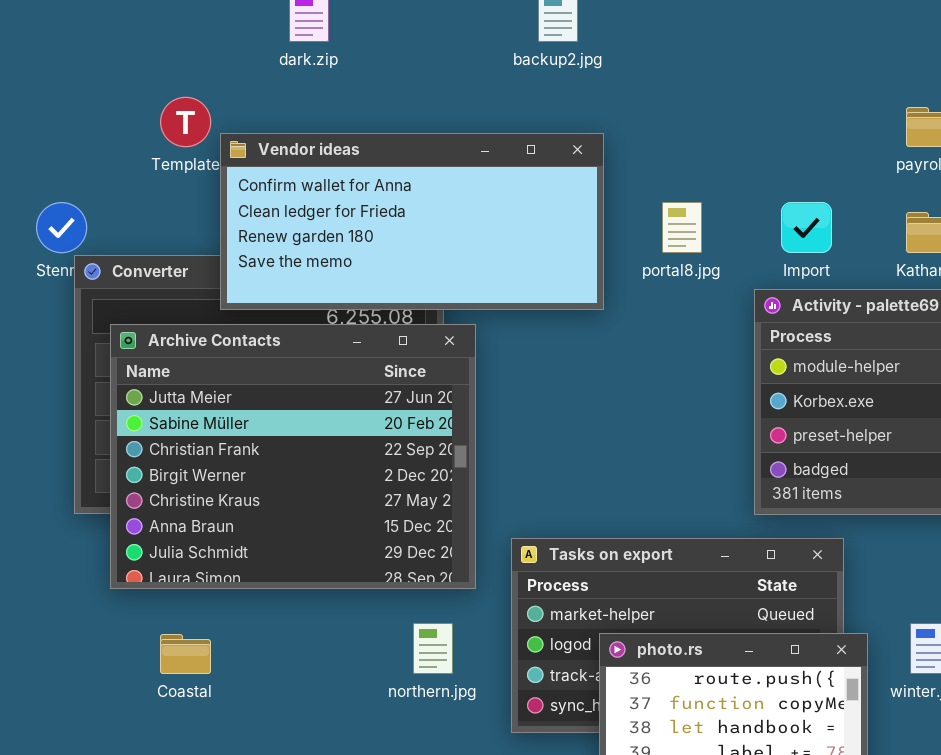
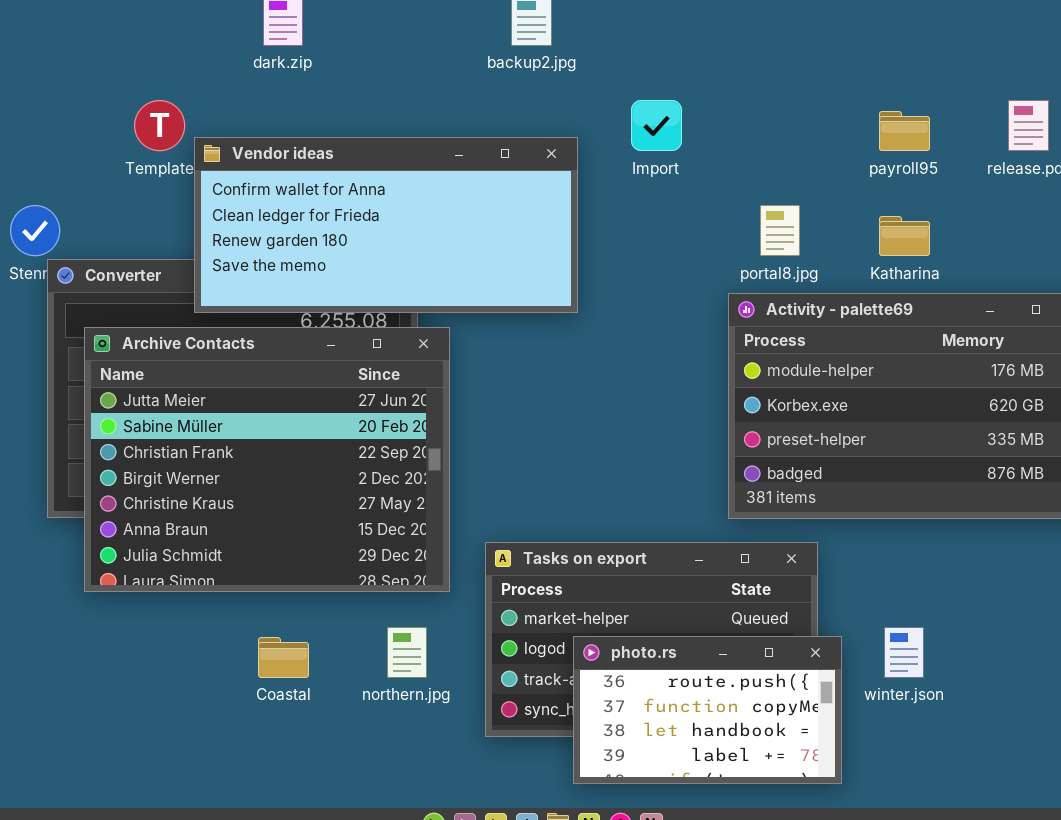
portal8.jpg: [662,202,702,253] -> [760,205,800,256], moved
Import: [781,202,832,253] -> [631,100,682,151], moved
Coastal: [160,634,211,674] -> [258,637,309,678], moved

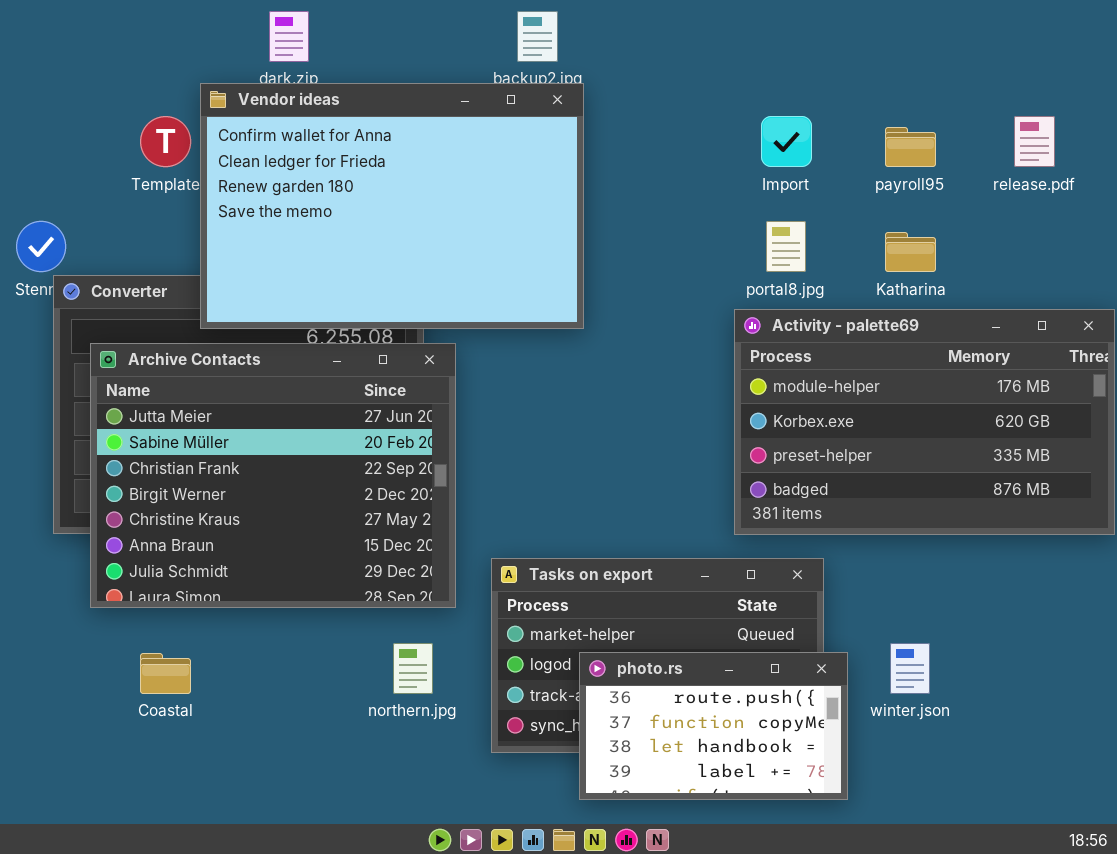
Import: [631,100,682,151] -> [761,116,812,167], moved
Vendor ideas: [194,137,578,313] -> [200,83,584,329], resized
Coastal: [258,637,309,678] -> [140,653,191,694], moved

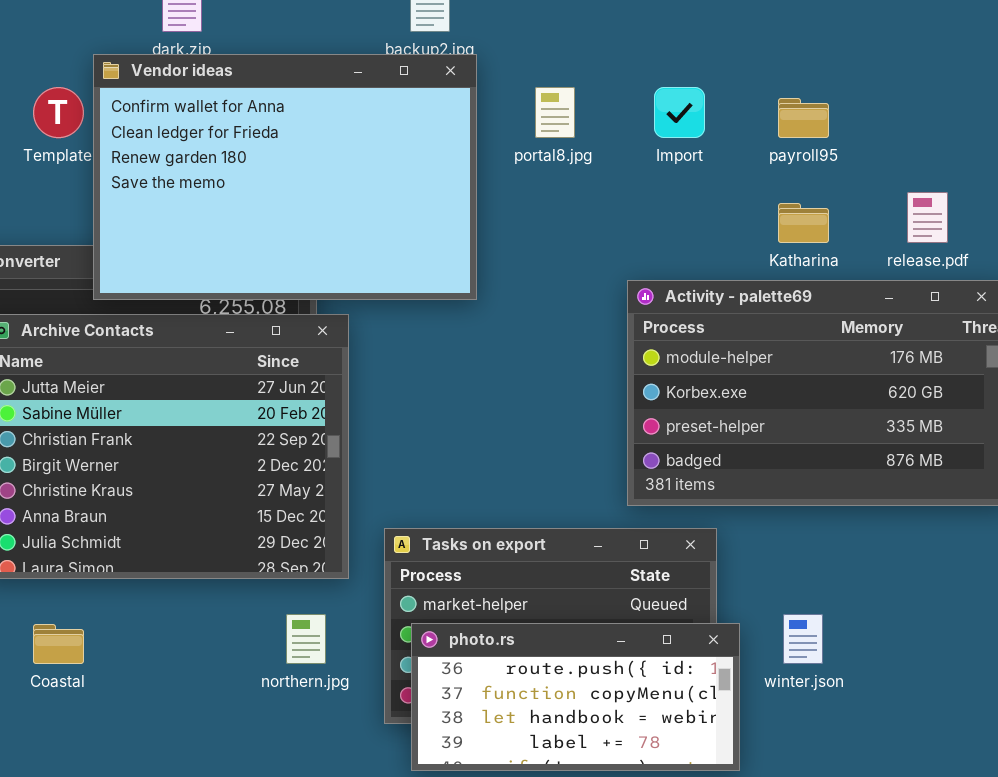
release.pdf: [1014,116,1055,167] -> [907,192,948,243], moved
portal8.jpg: [766,221,806,272] -> [535,87,575,138], moved
photo.rs: [579,652,848,800] -> [411,623,740,771], resized

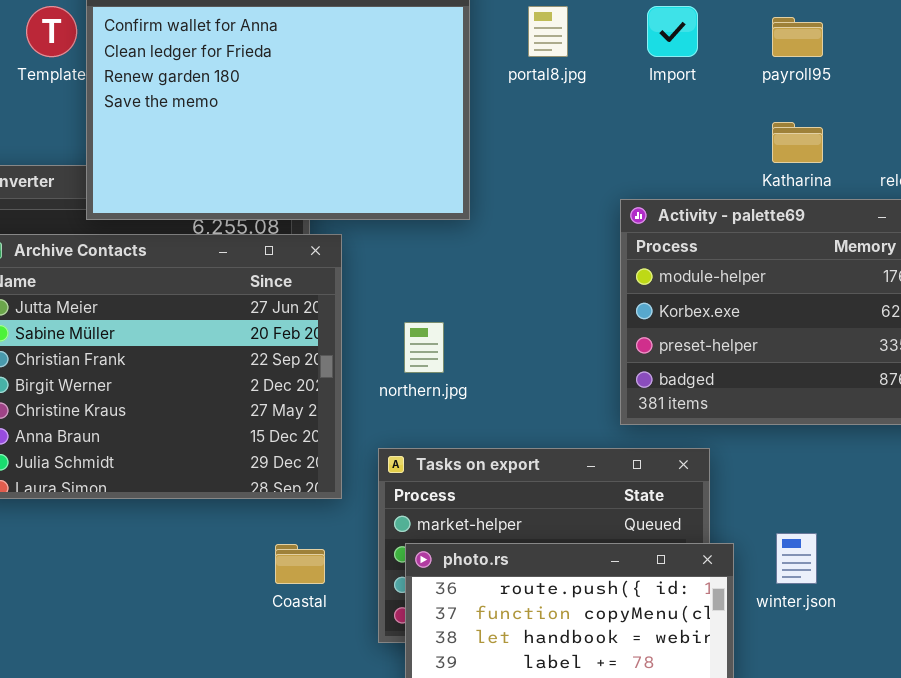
northern.jpg: [286,614,326,664] -> [404,322,444,373], moved
Coastal: [33,624,84,664] -> [275,544,325,584], moved

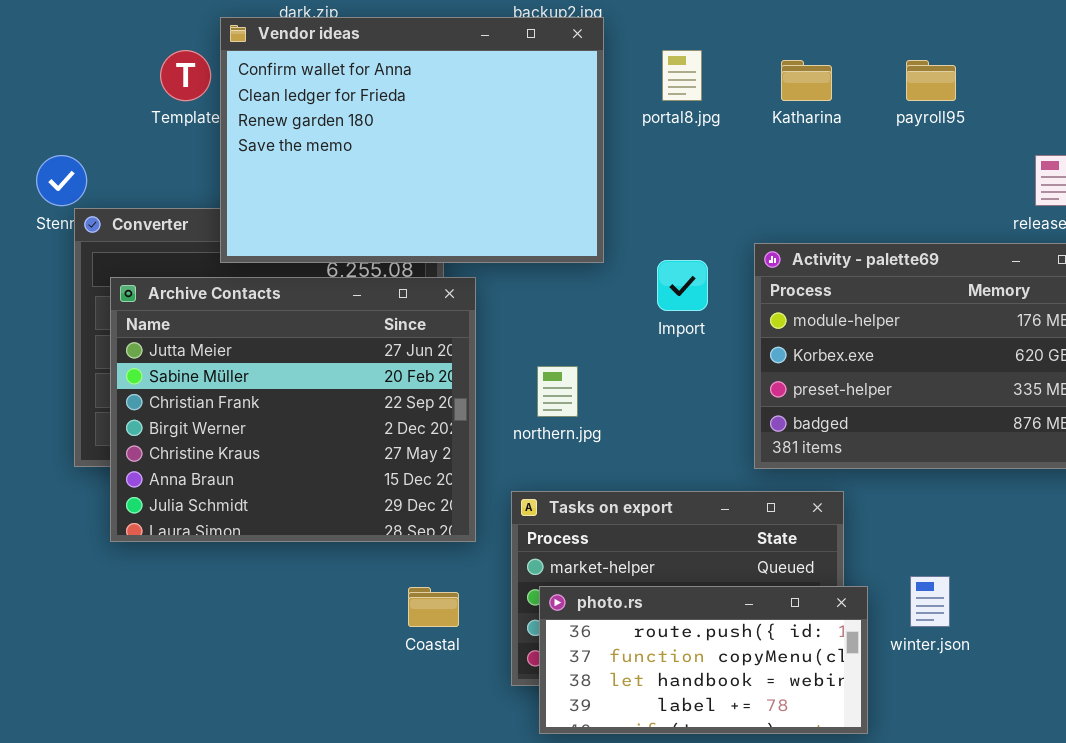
Import: [647,6,698,57] -> [657,260,708,311], moved
Katharina: [772,122,823,163] -> [781,60,832,101], moved

